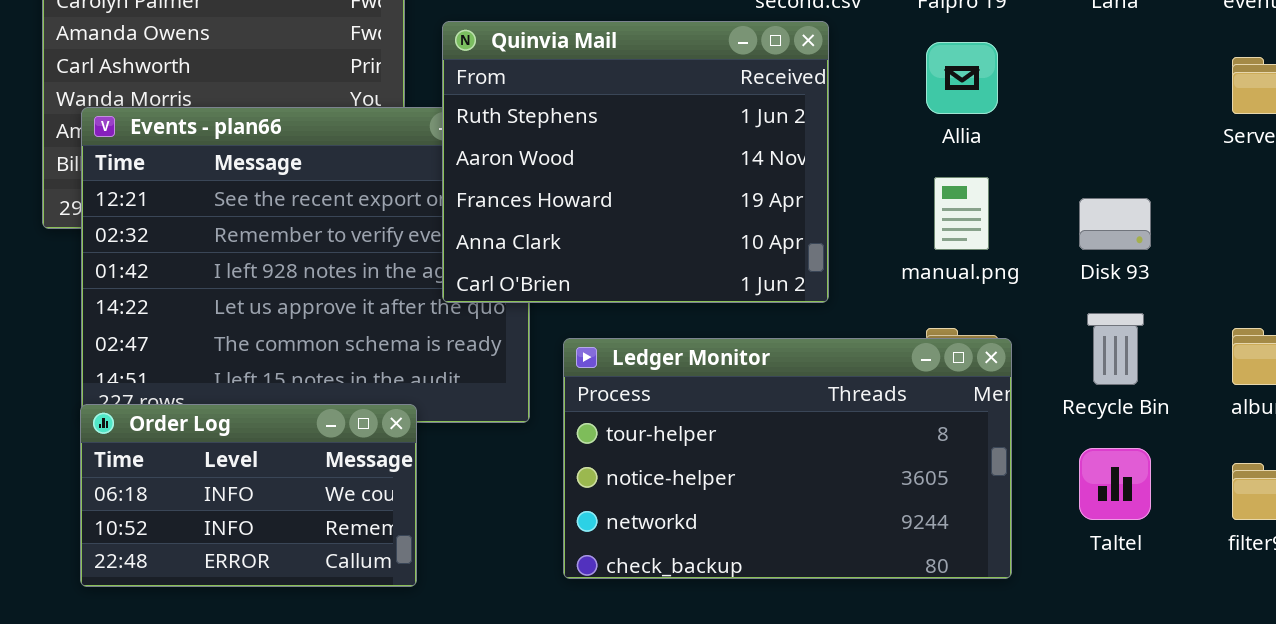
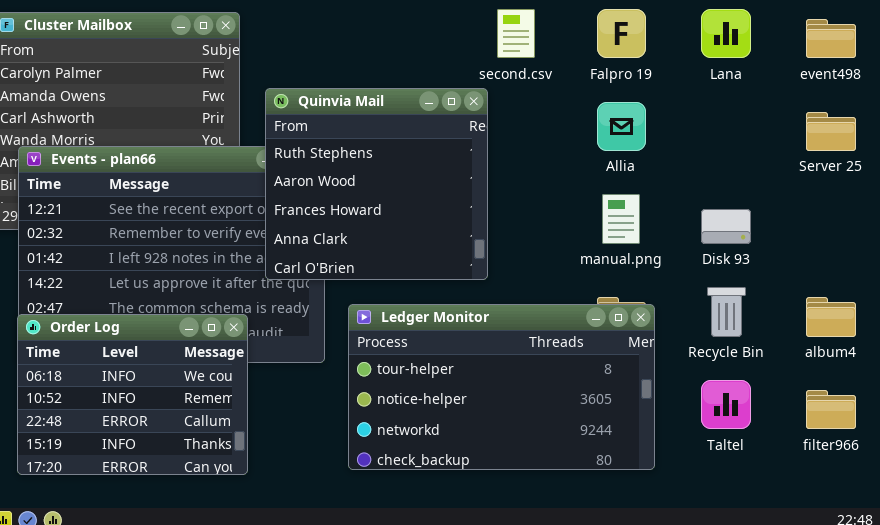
Quinvia Mail: [442,21,829,303] -> [265,88,488,280], resized
Order Log: [80,404,417,587] -> [17,314,248,475], resized

